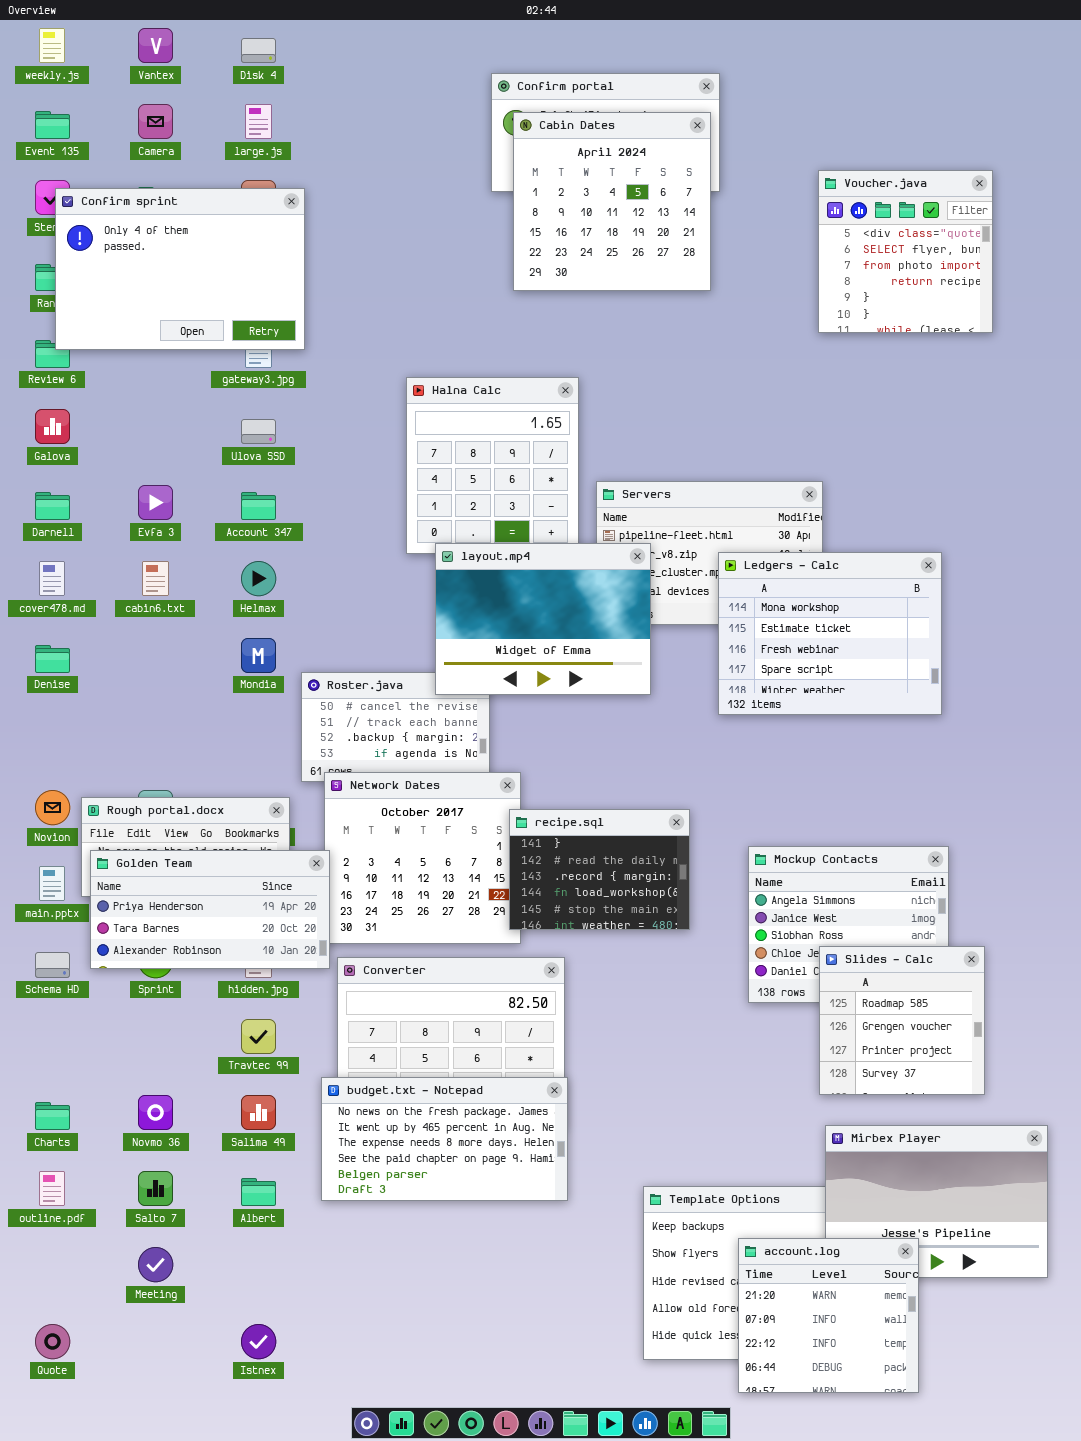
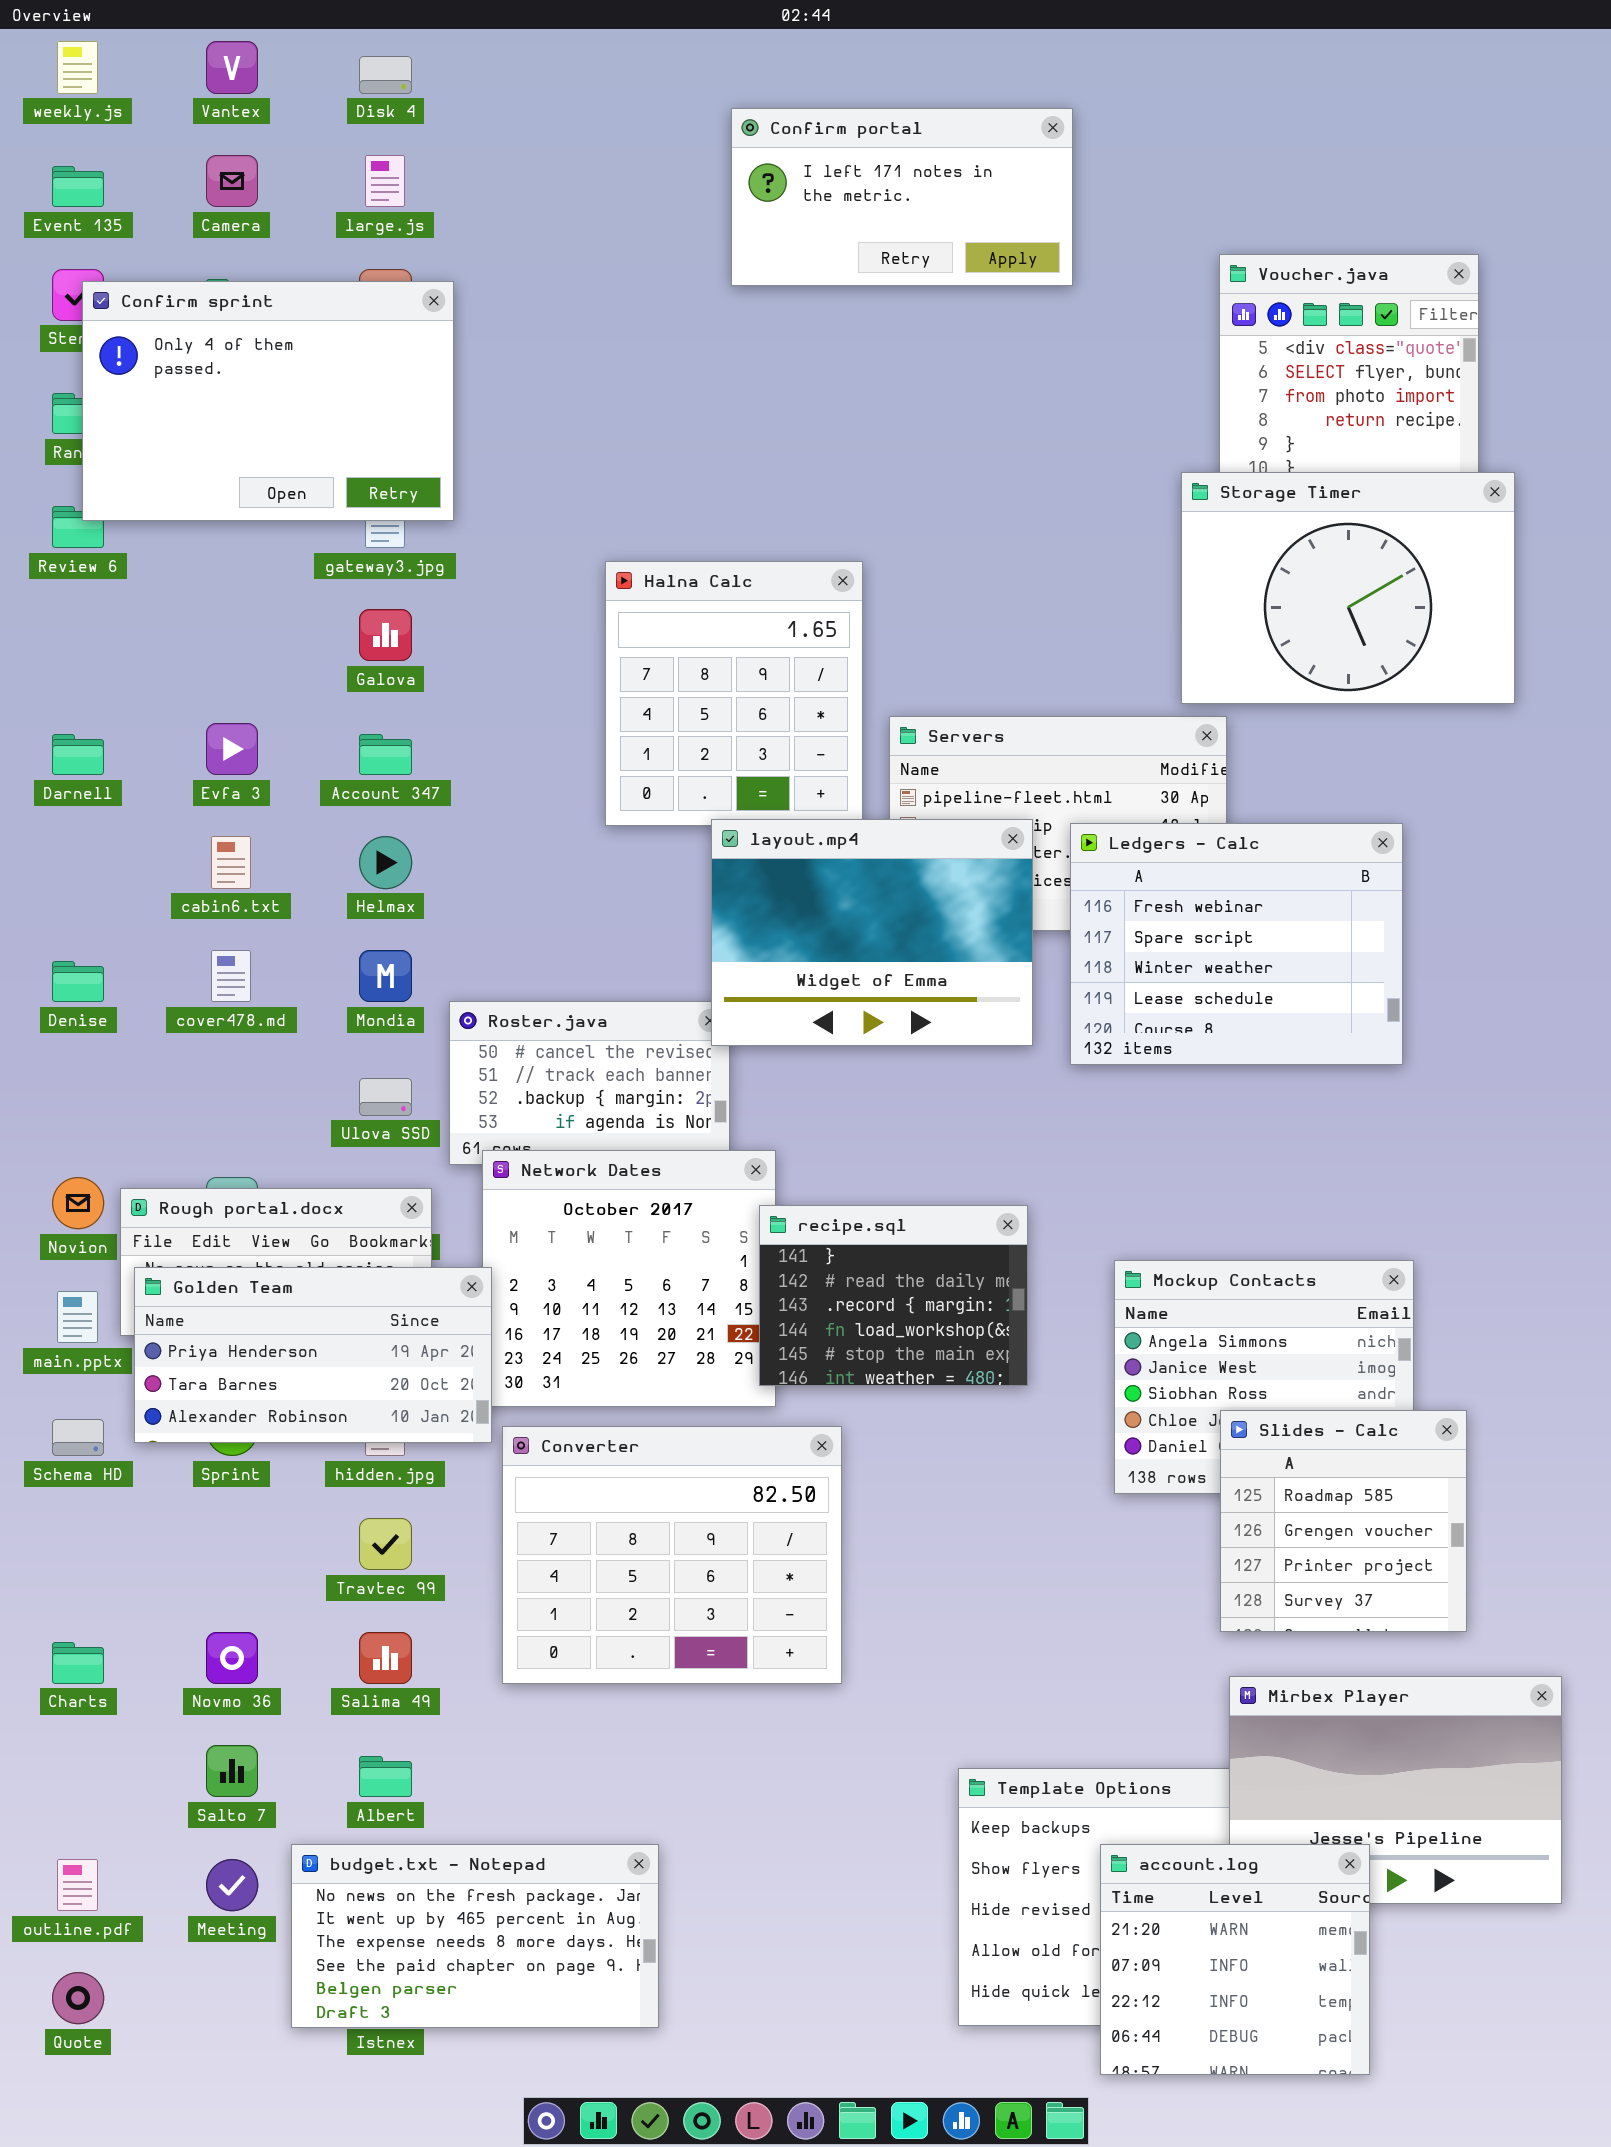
Cabin Dates: [513,112,711,291] -> none, closed
Storage Timer: none -> [1181,472,1515,704], opened
Galova: [35,409,70,444] -> [359,609,412,661], moved
Ulova SSD: [241,419,276,444] -> [359,1078,412,1116], moved
layout.mp4: [435,543,651,695] -> [711,819,1033,1046], moved
Ledgers - Calc: [718,552,942,715] -> [1070,823,1403,1065], scrolled down 2 rows
cover478.md: [39,561,65,596] -> [211,950,251,1002], moved
budget.txt - Notepad: [321,1077,568,1201] -> [291,1844,659,2028], moved
outline.pdf: [39,1171,65,1206] -> [57,1859,98,1911], moved

